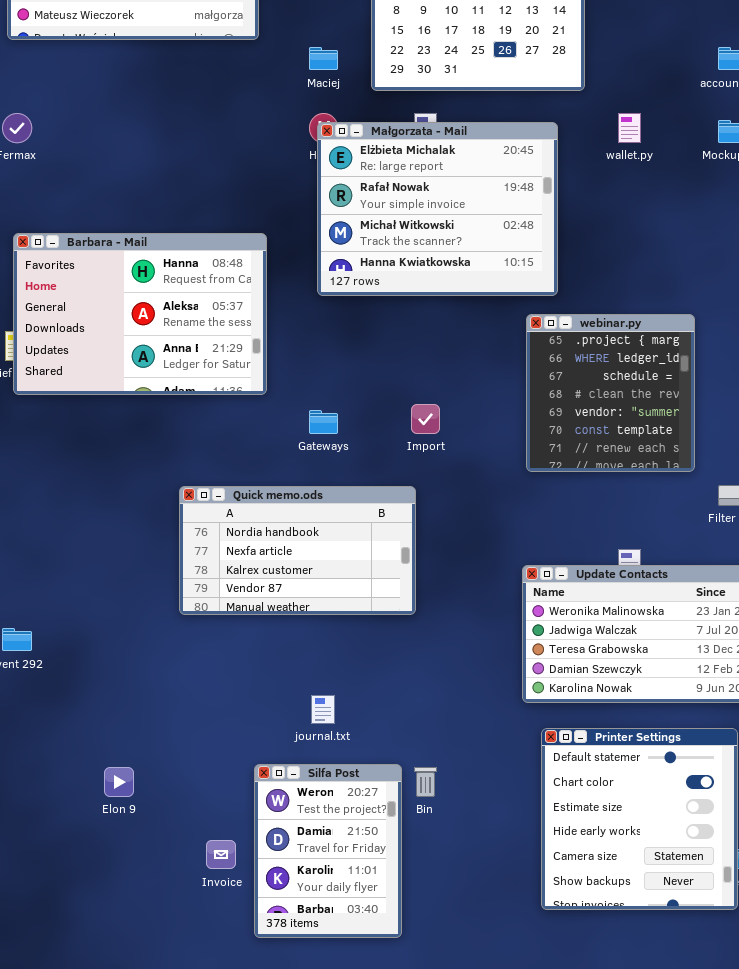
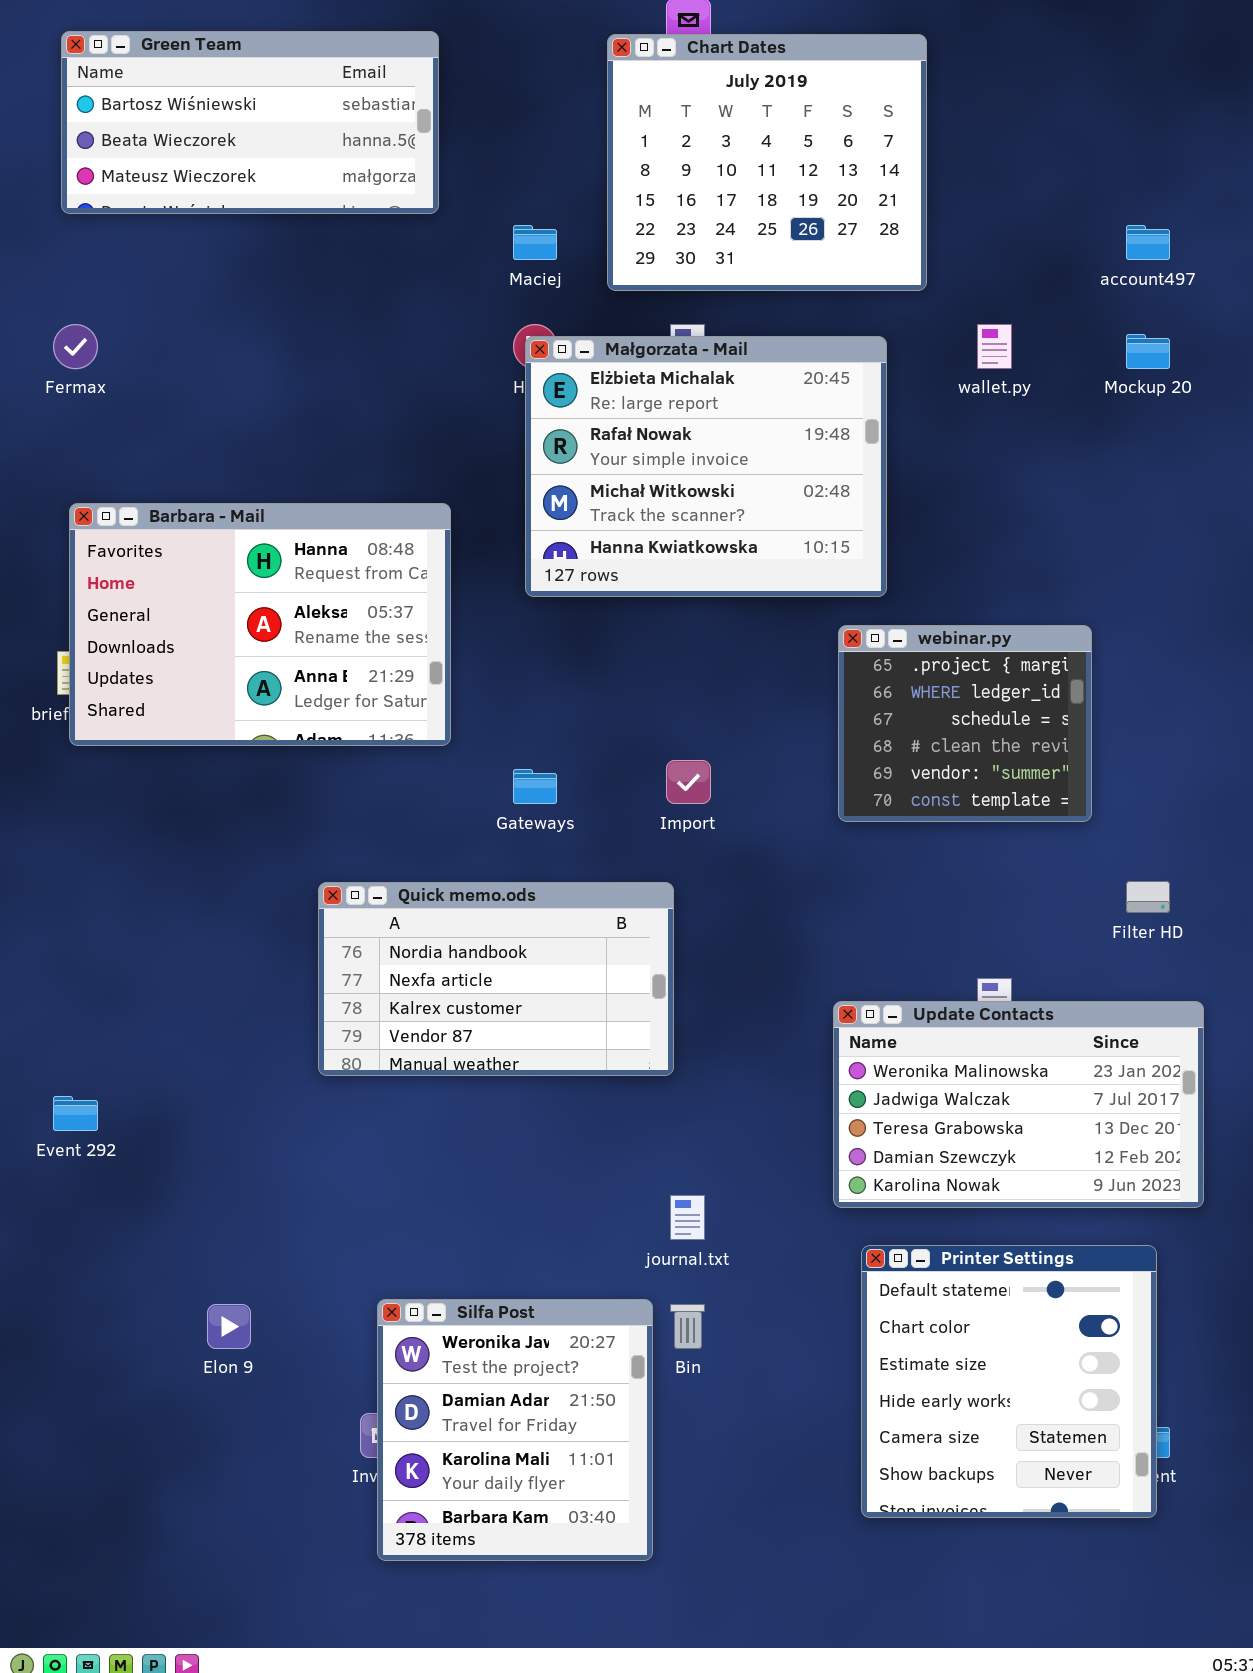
webinar.py: [526,314,695,472] -> [838,625,1092,822], resized
journal.txt: [311,695,335,724] -> [670,1195,705,1240], moved
Silfa Post: [254,764,402,938] -> [377,1299,653,1561], resized

